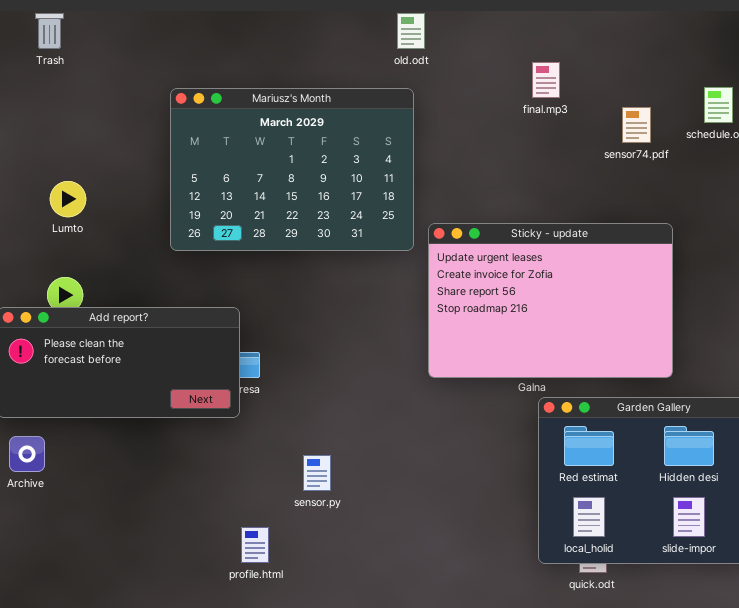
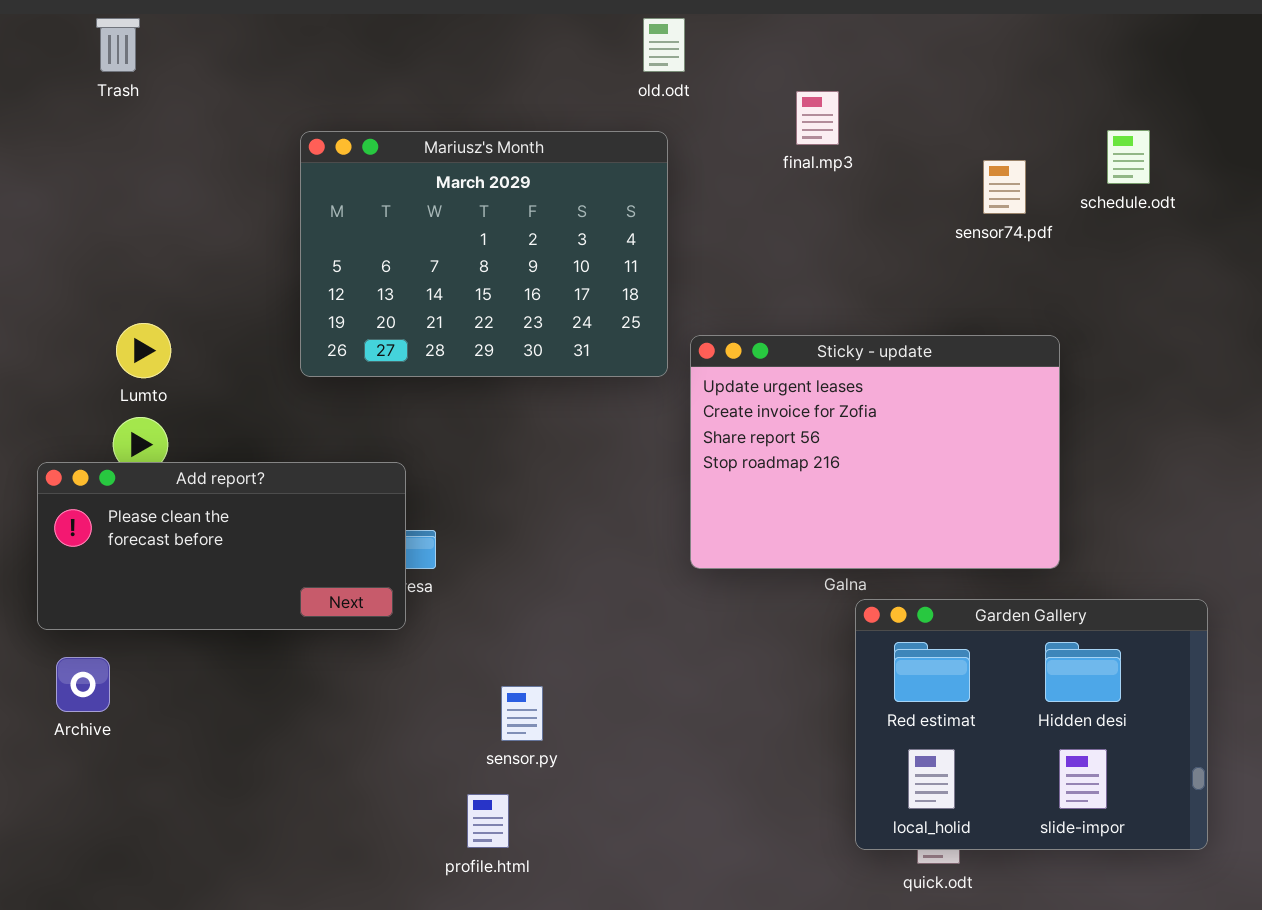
final.mp3: [532,62,560,98] -> [796,91,839,145], moved
Lumto: [50,181,86,217] -> [116,323,171,378], moved
profile.html: [241,527,269,563] -> [467,794,509,848], moved

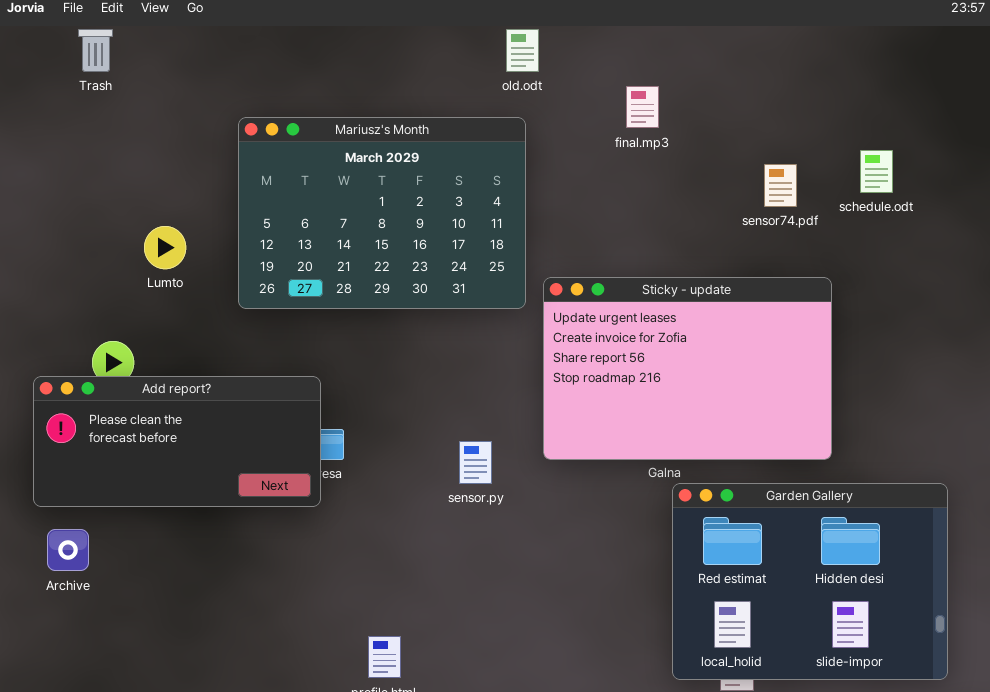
schedule.odt: [1107,130,1150,184] -> [860,150,893,193], moved
sensor74.pdf: [983,160,1026,214] -> [764,164,797,207], moved
Lumto: [116,323,171,378] -> [144,226,186,269], moved
sensor.py: [501,686,543,741] -> [459,441,492,484], moved

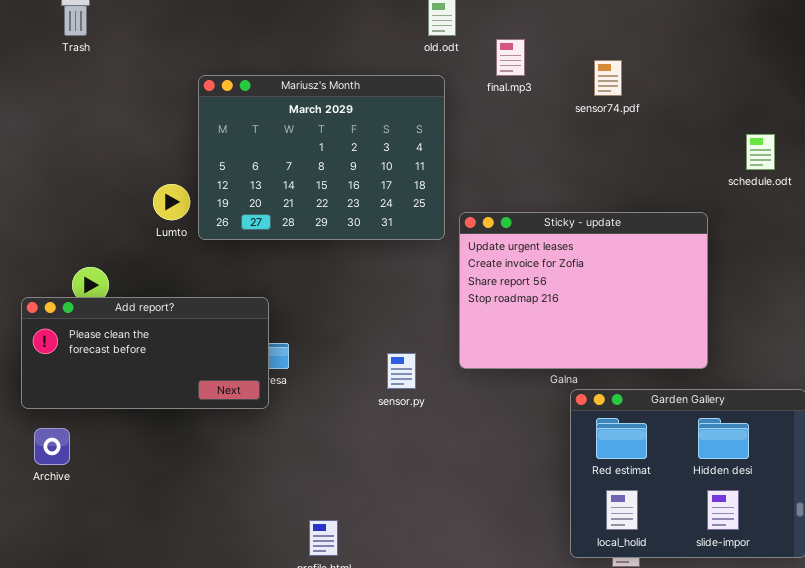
final.mp3: [626,86,659,128] -> [496,39,525,76], moved
schedule.odt: [860,150,893,193] -> [746,134,775,170], moved
sensor74.pdf: [764,164,797,207] -> [594,60,622,96], moved
Lumto: [144,226,186,269] -> [153,184,190,220], moved

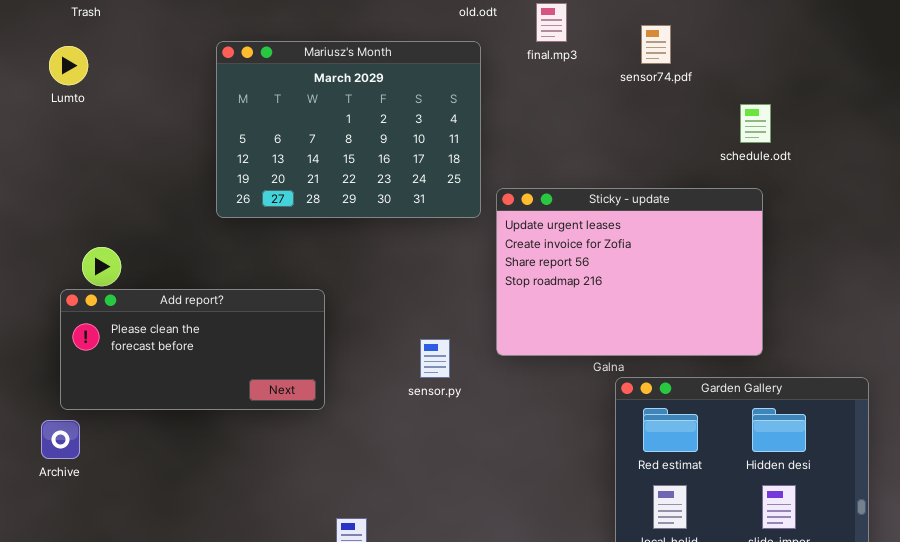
schedule.odt: [746,134,775,170] -> [740,104,771,143], moved
Lumto: [153,184,190,220] -> [49,46,88,85], moved
Add report?: [21,297,269,409] -> [60,289,325,410], moved

